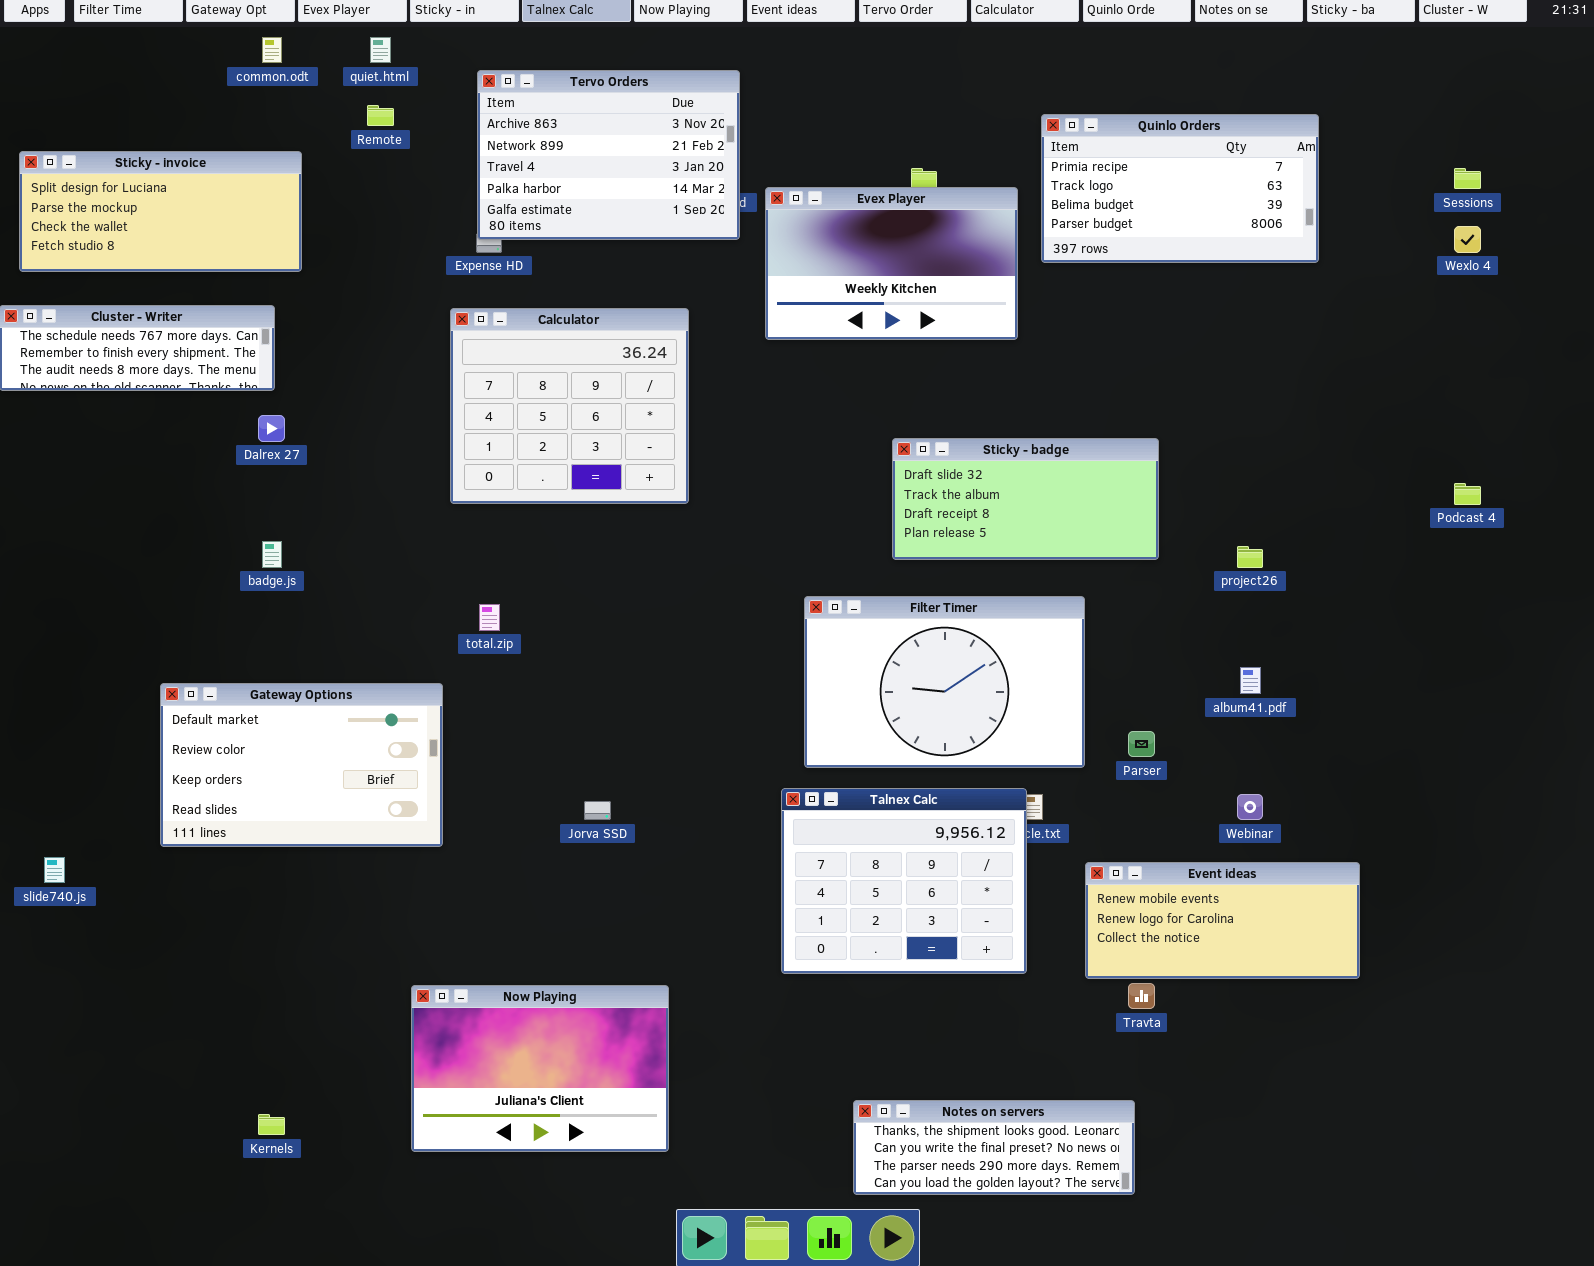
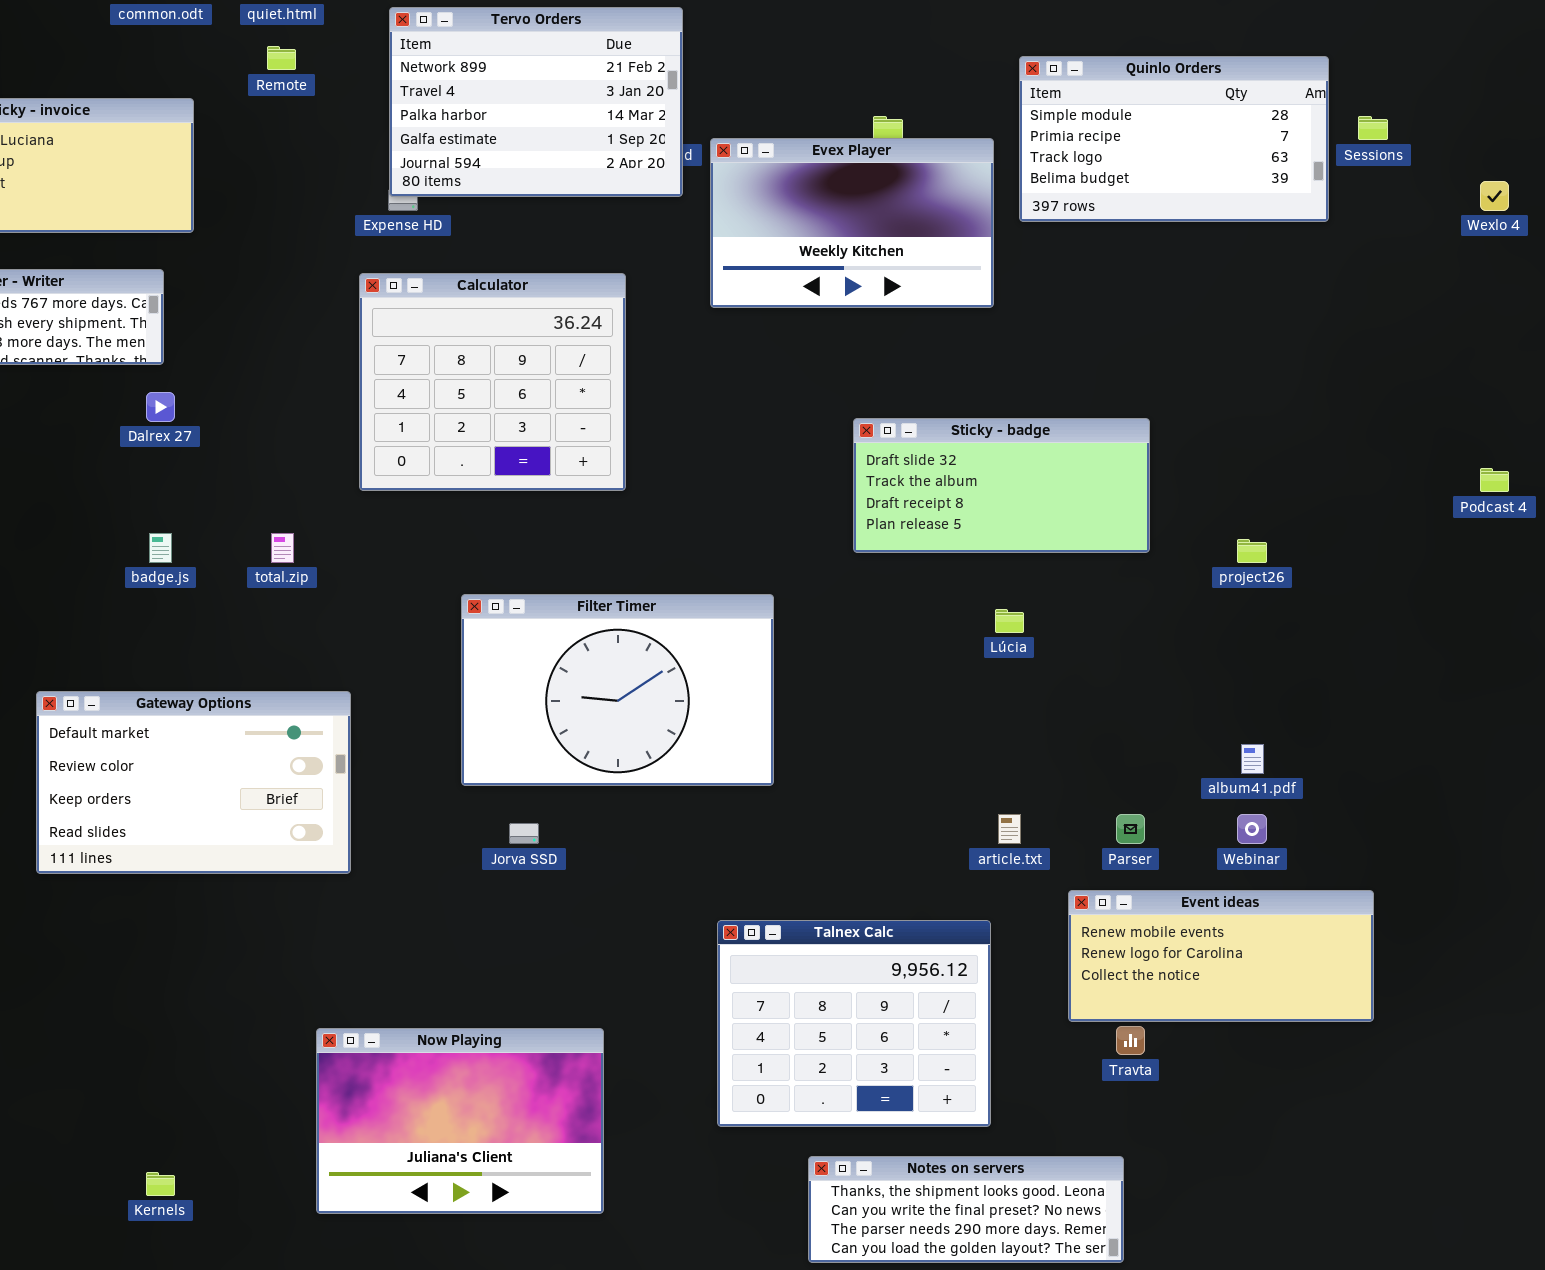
Tervo Orders: [477,70,740,240] -> [389,7,683,197], scrolled down 1 row
Quinlo Orders: [1041,114,1319,263] -> [1019,56,1329,222], scrolled up 1 row
Sessions: [1454,168,1481,189] -> [1358,116,1388,140], moved
Filter Timer: [804,596,1085,768] -> [461,594,774,786], moved
total.zip: [479,604,500,631] -> [271,533,294,563], moved
album41.pdf: [1240,667,1261,694] -> [1241,744,1264,774], moved
Parser: [1128,731,1155,757] -> [1116,814,1145,844], moved
Talnex Calc: [781,788,1027,974] -> [717,920,991,1127], moved

